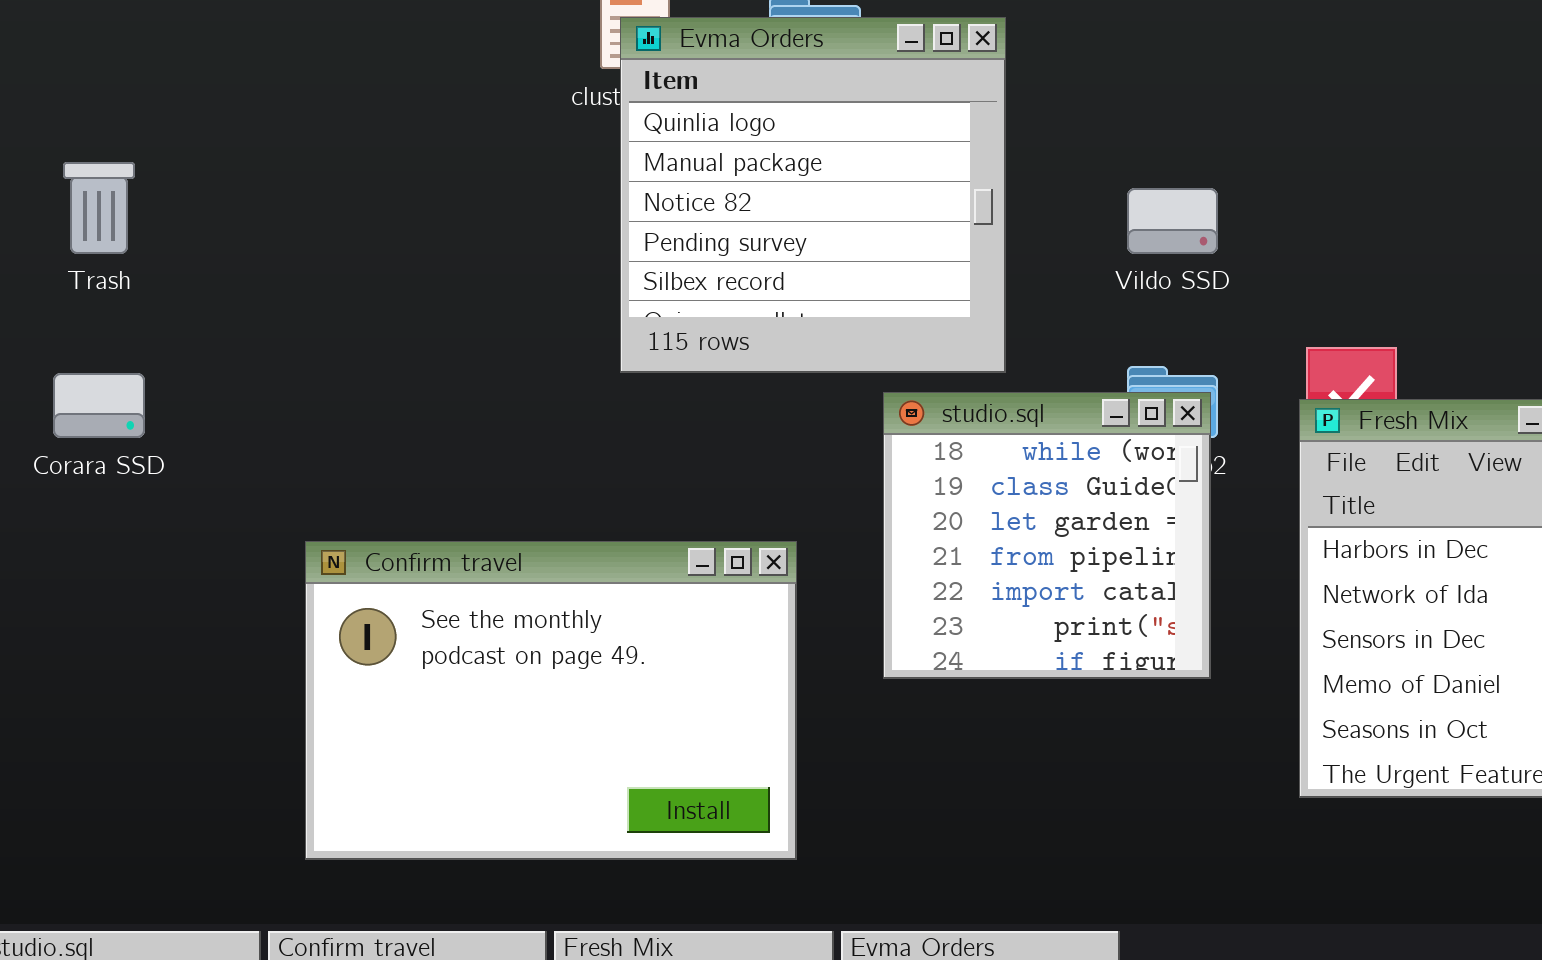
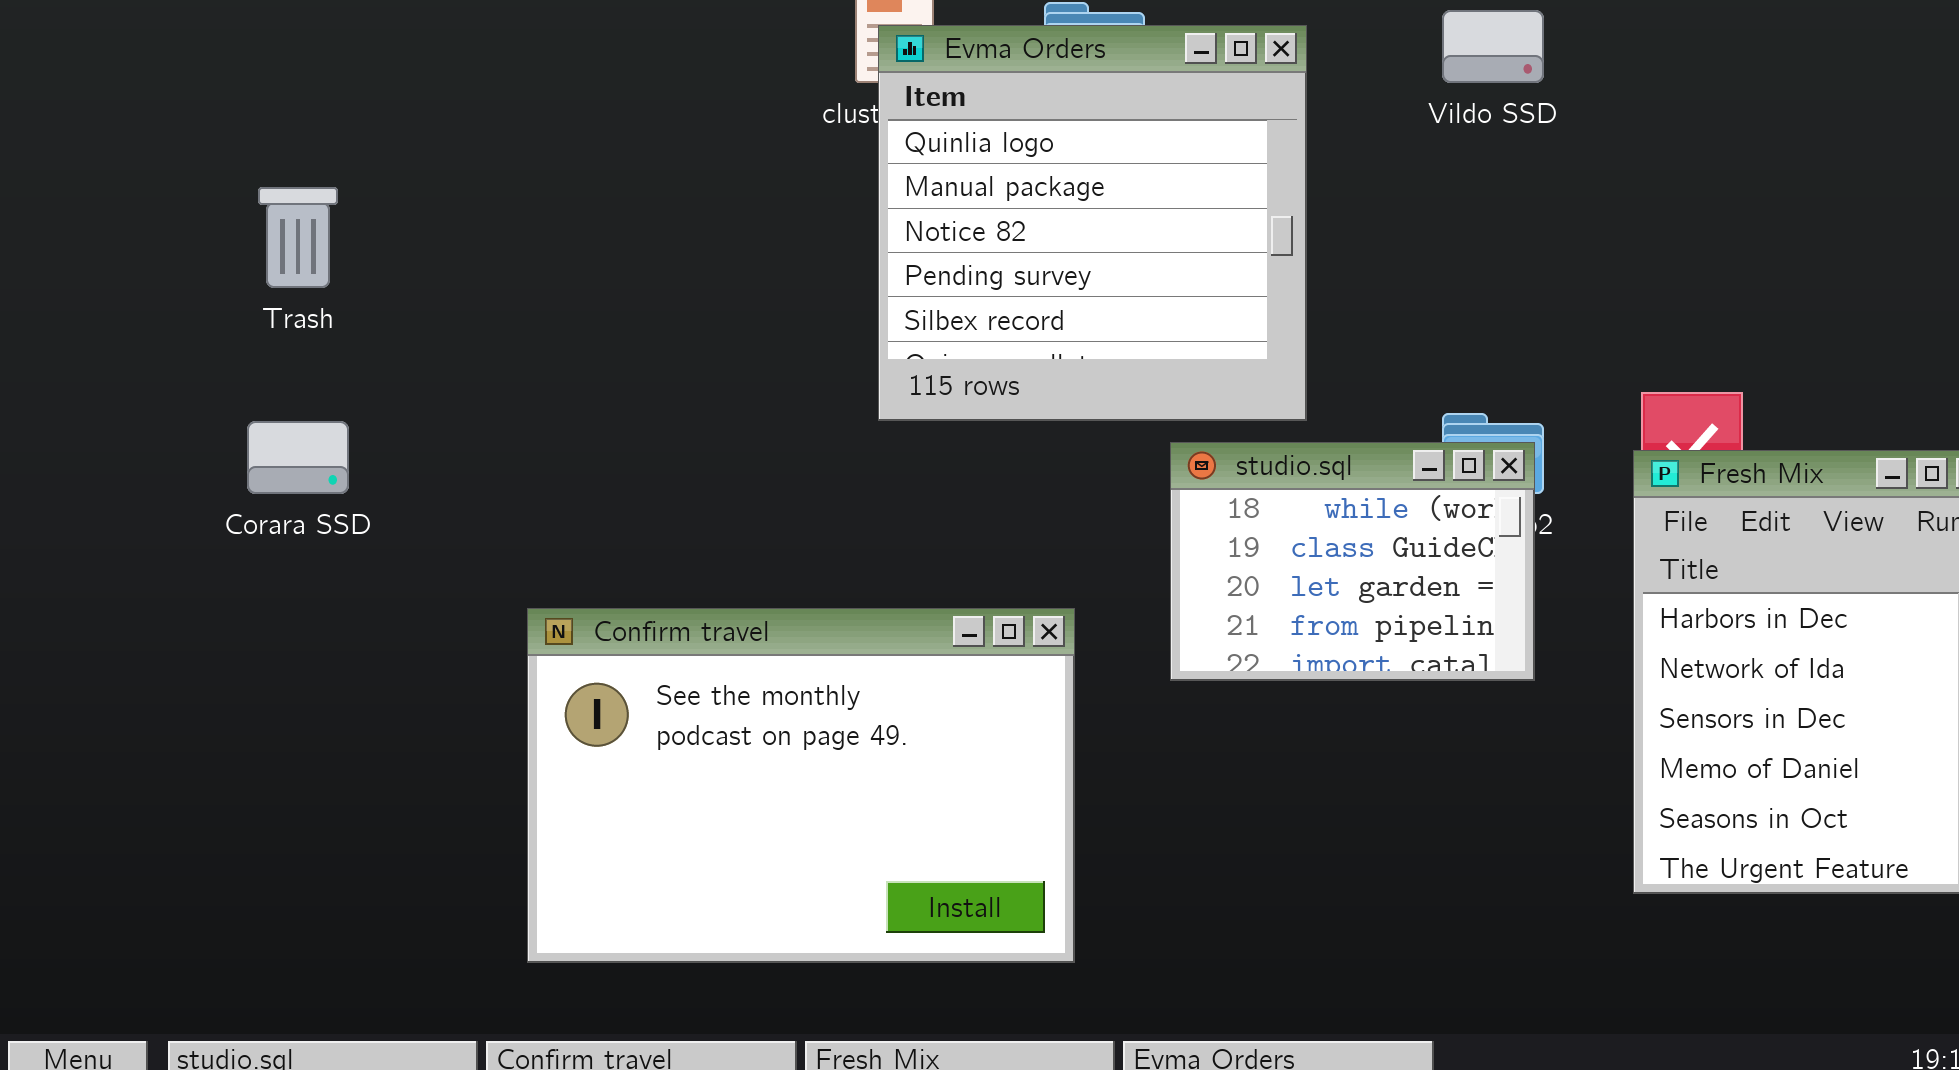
Vildo SSD: [1127,188,1218,254] -> [1442,10,1544,83], moved
studio.sql: [883,392,1211,679] -> [1170,442,1535,681], resized

